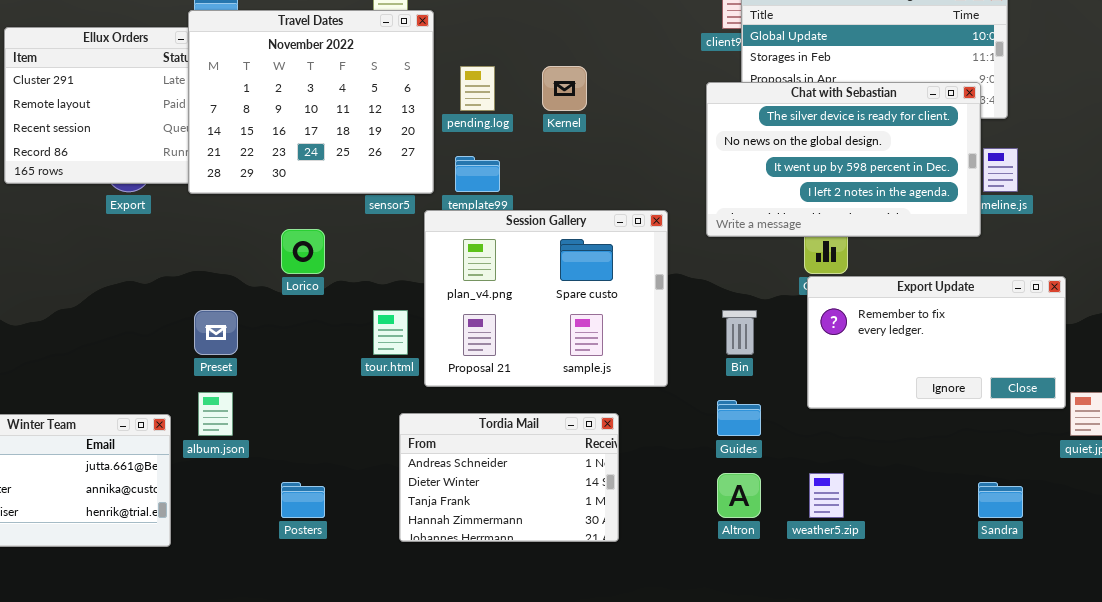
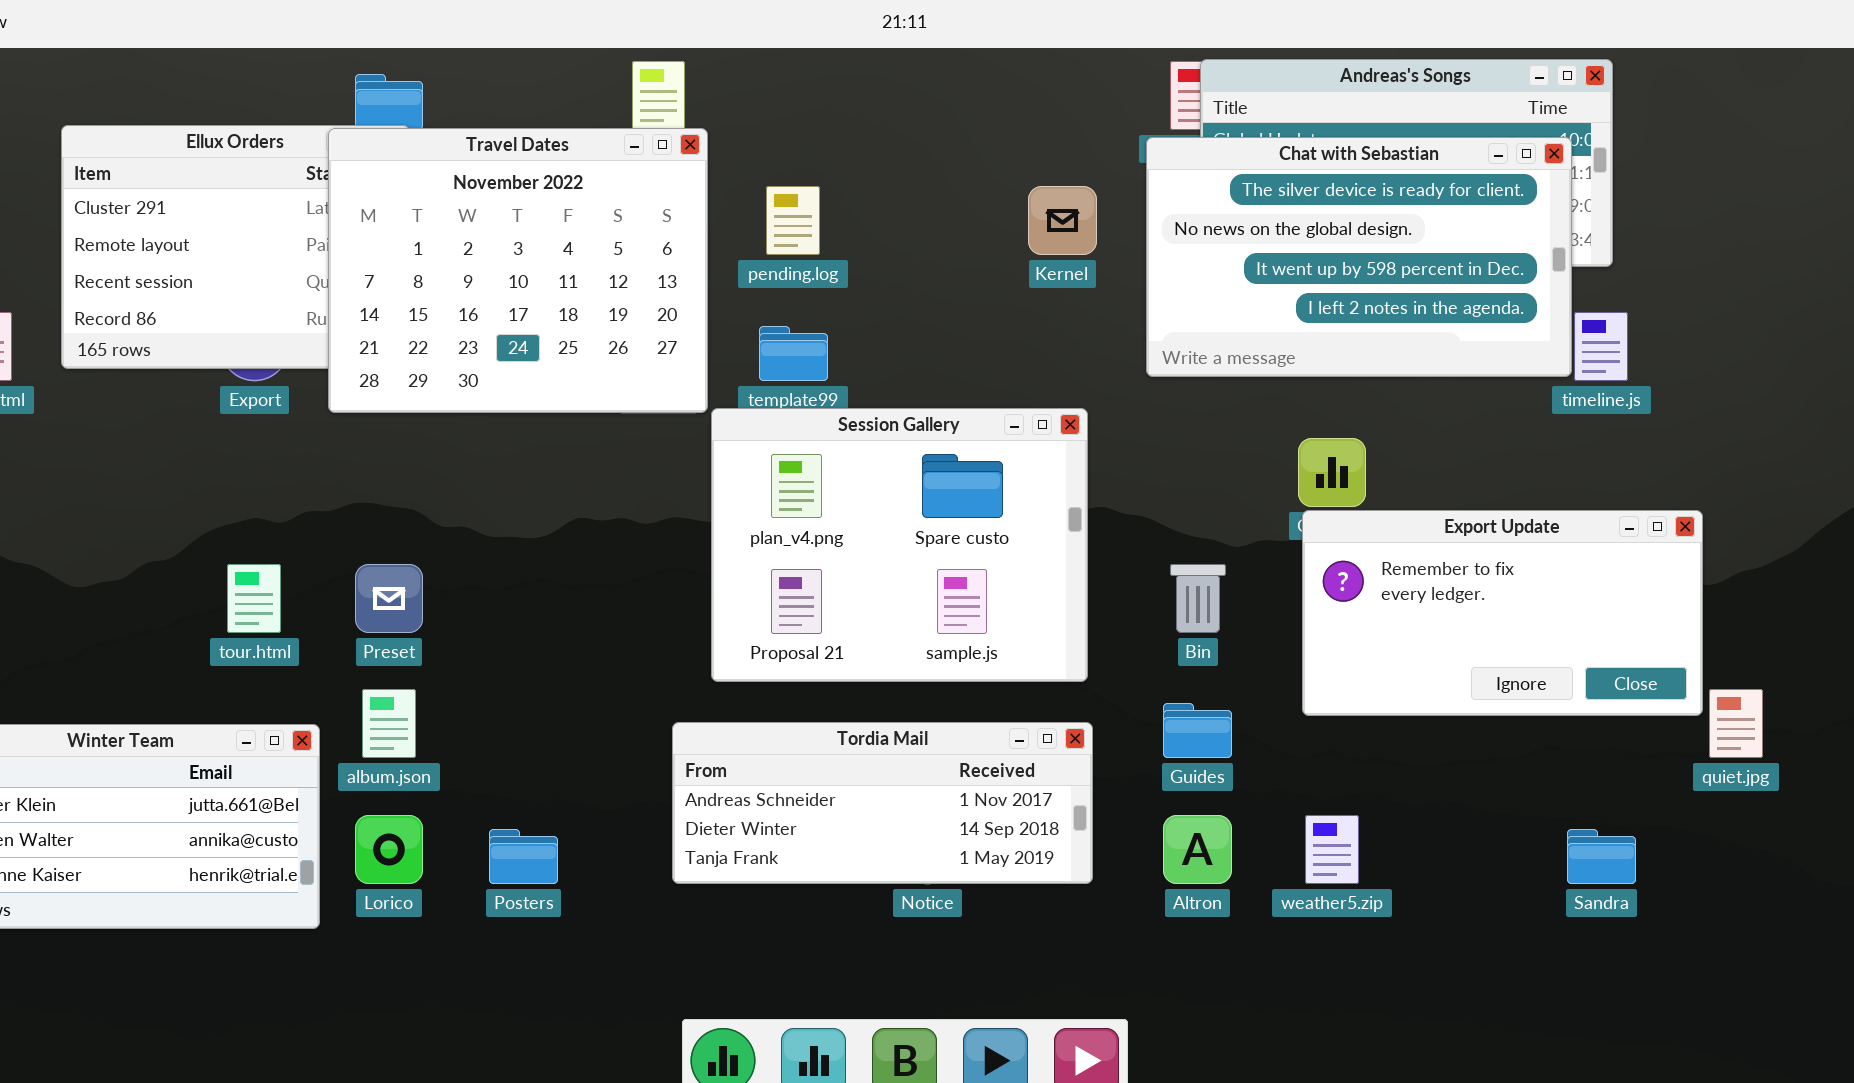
Travel Dates: [188,10,434,194] -> [328,128,708,413], moved
Kernel: [542,66,587,111] -> [1028,186,1097,255], moved
Chat with Sebastian: [706,82,981,237] -> [1146,137,1572,377], moved
Lorico: [281,229,325,274] -> [355,815,423,884], moved
tour.html: [373,310,408,355] -> [227,564,281,633], moved
Tordia Mail: [399,413,619,542] -> [672,722,1093,884], resized

